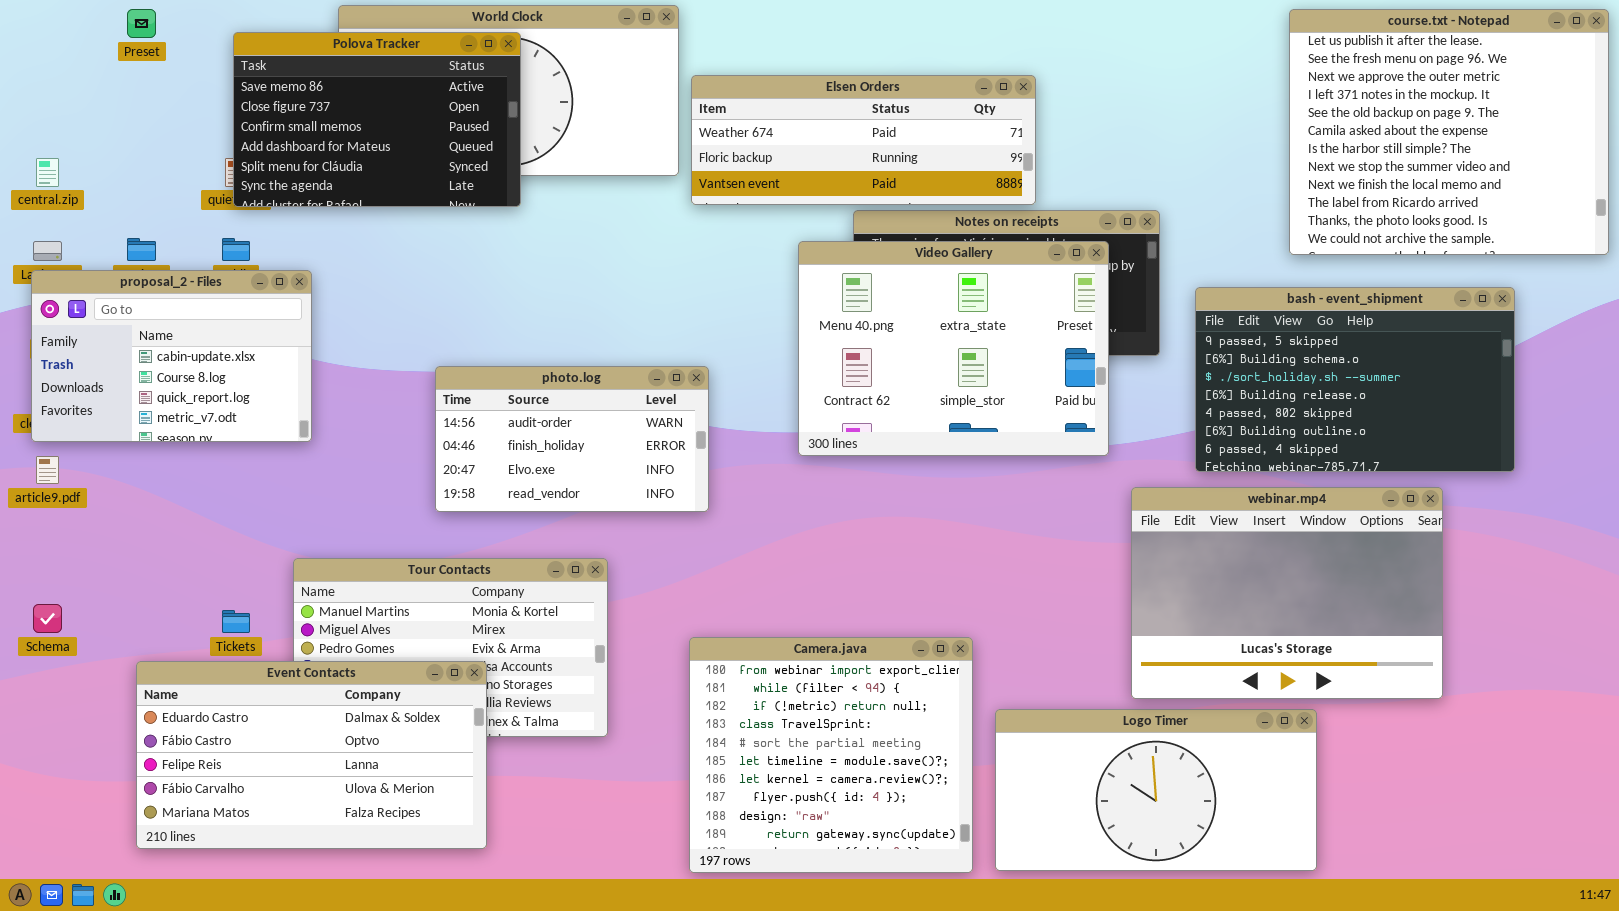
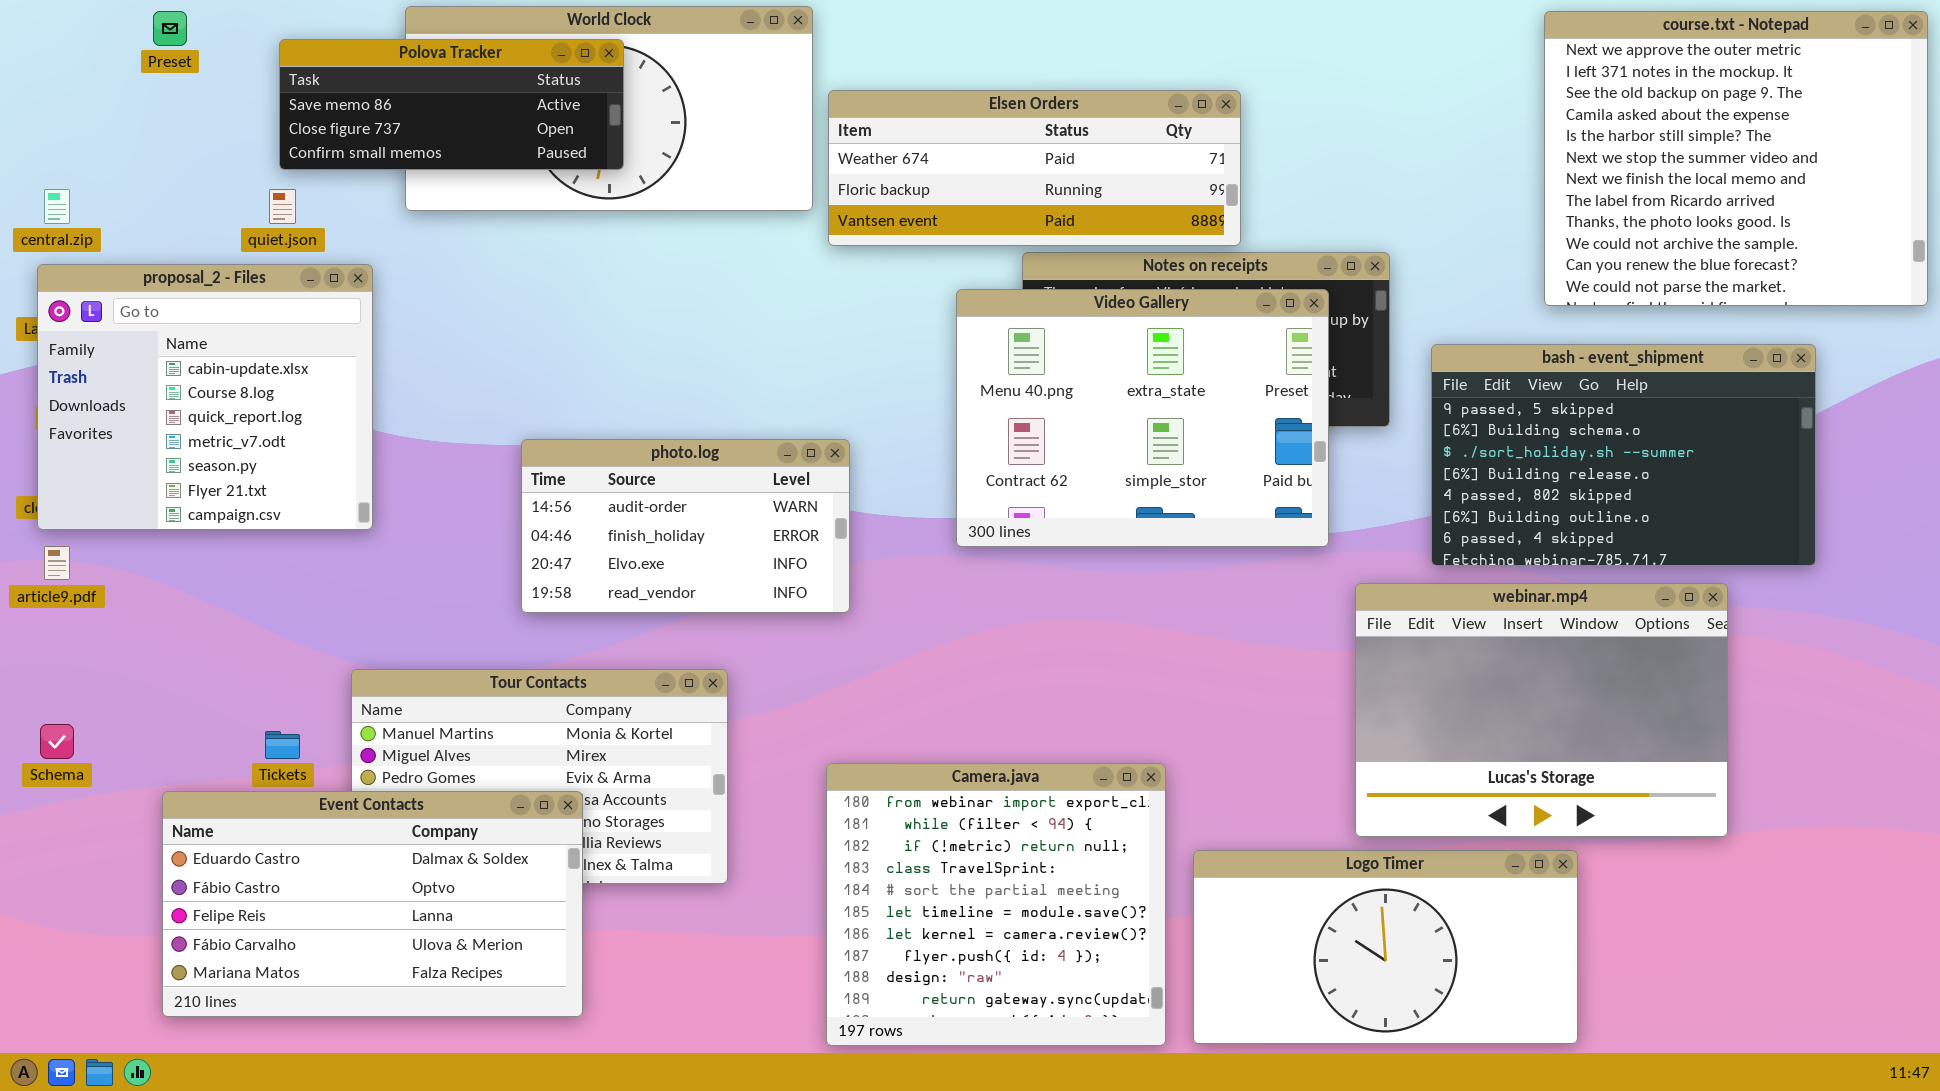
course.txt - Notepad: [1289,9,1609,255] -> [1544,11,1928,306], scrolled down 2 rows
Polova Tracker: [233,32,521,207] -> [279,39,624,170], resized
proposal_2 - Files: [31,270,312,442] -> [37,264,373,530], resized

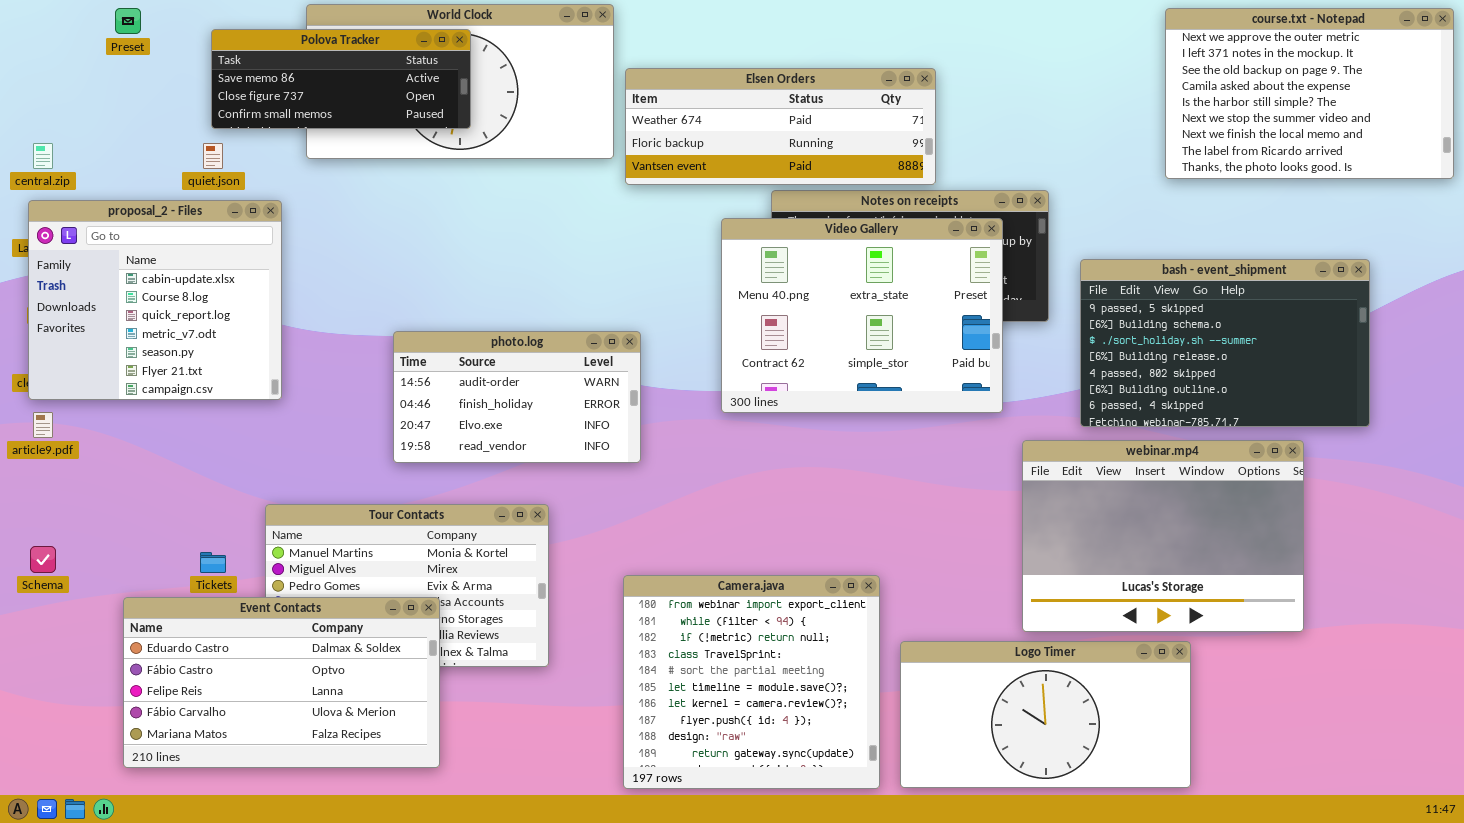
course.txt - Notepad: [1544,11,1928,306] -> [1165,8,1454,179], resized

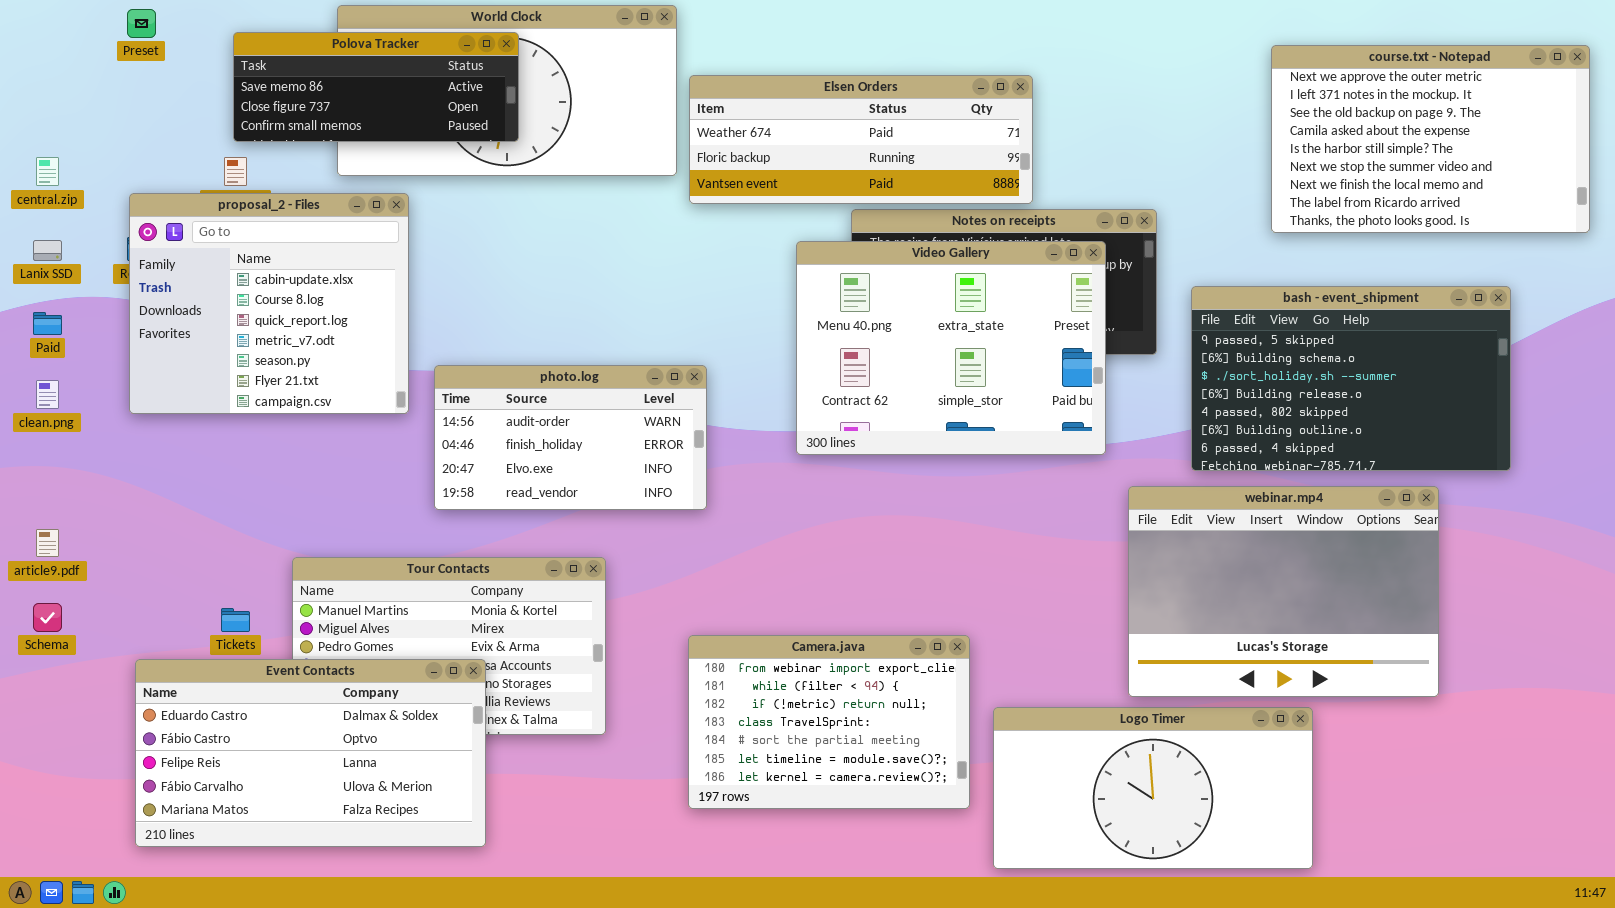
course.txt - Notepad: [1165,8,1454,179] -> [1271,45,1590,233], moved
proposal_2 - Files: [28,200,282,400] -> [129,193,409,414], moved
article9.pdf: [33,412,53,438] -> [36,529,59,557], moved
Camera.java: [623,575,880,789] -> [688,635,970,809], resized

